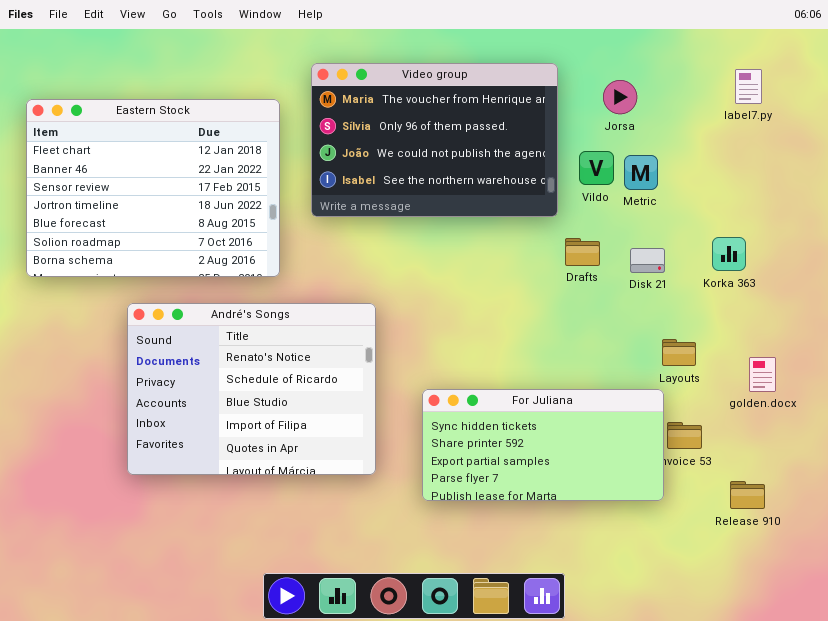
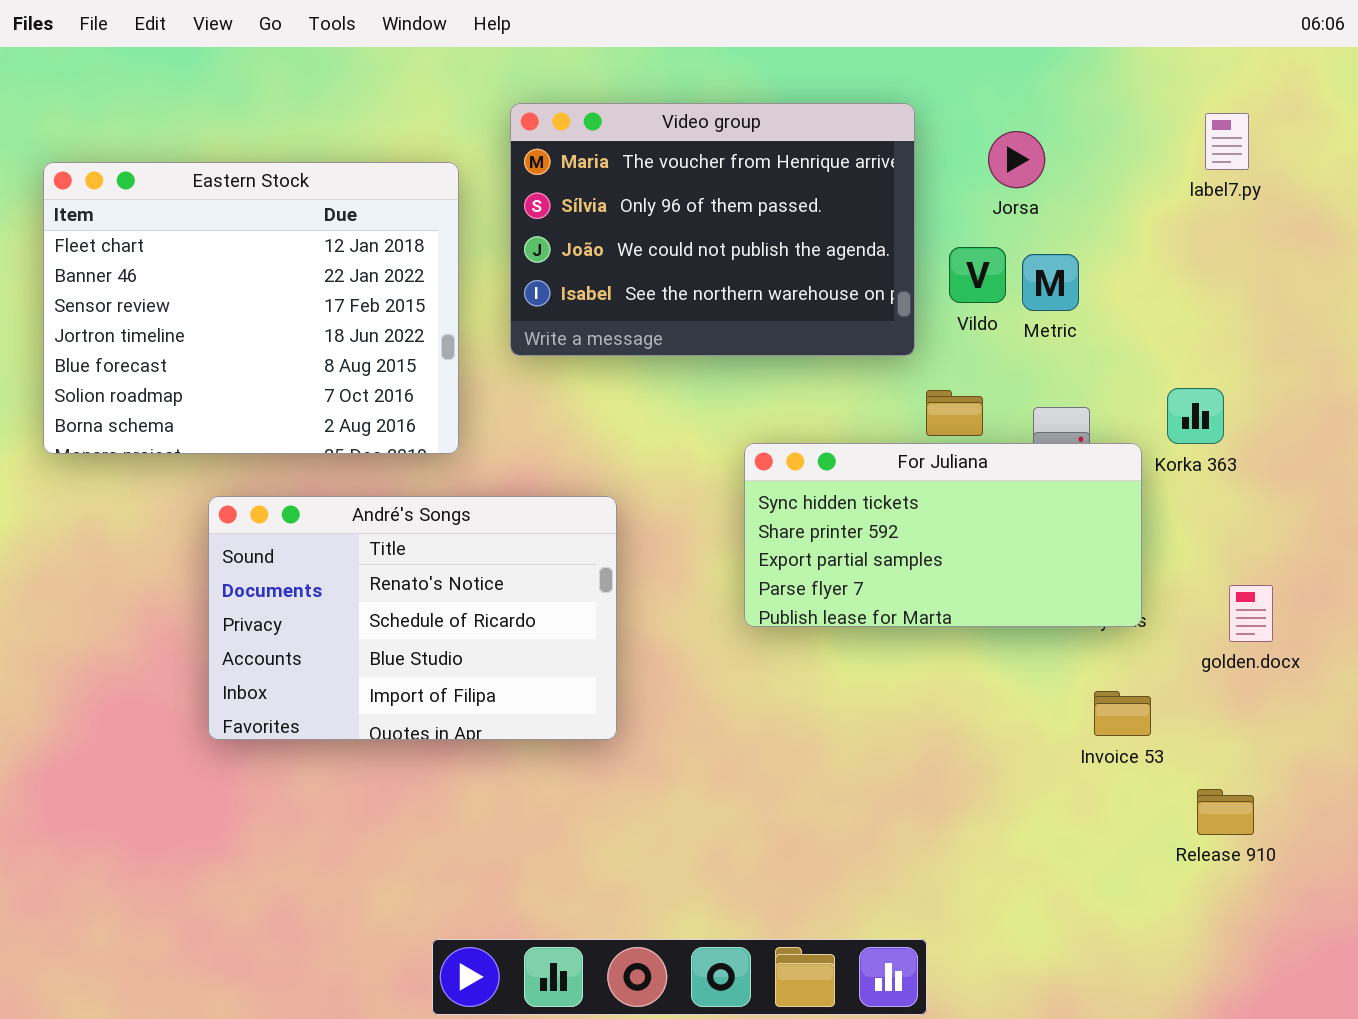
André's Songs: [127,303,376,475] -> [208,496,617,740], resized
For Juliana: [422,389,664,501] -> [744,443,1142,627], moved

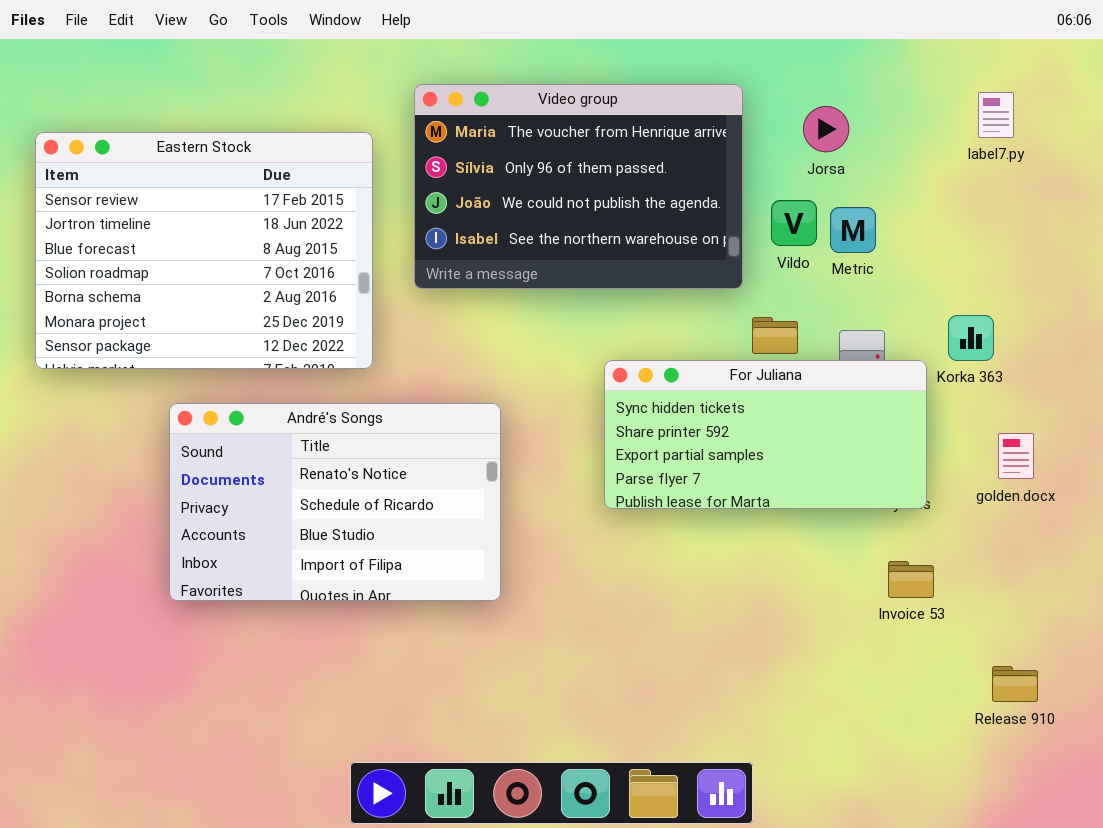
Eastern Stock: [43,162,459,454] -> [35,132,373,369], scrolled down 2 rows
golden.docx: [1229,585,1273,642] -> [998,433,1034,479], moved
Release 910: [1197,789,1254,835] -> [992,666,1038,702], moved

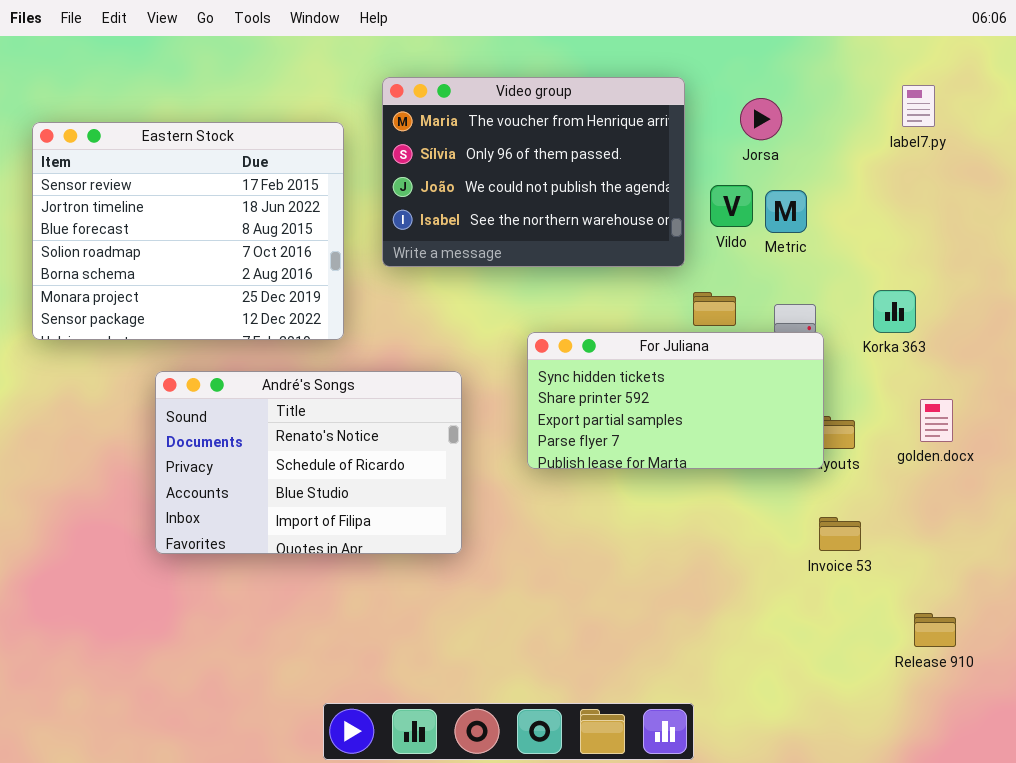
For Juliana: [604,360,927,509] -> [527,332,824,469], moved

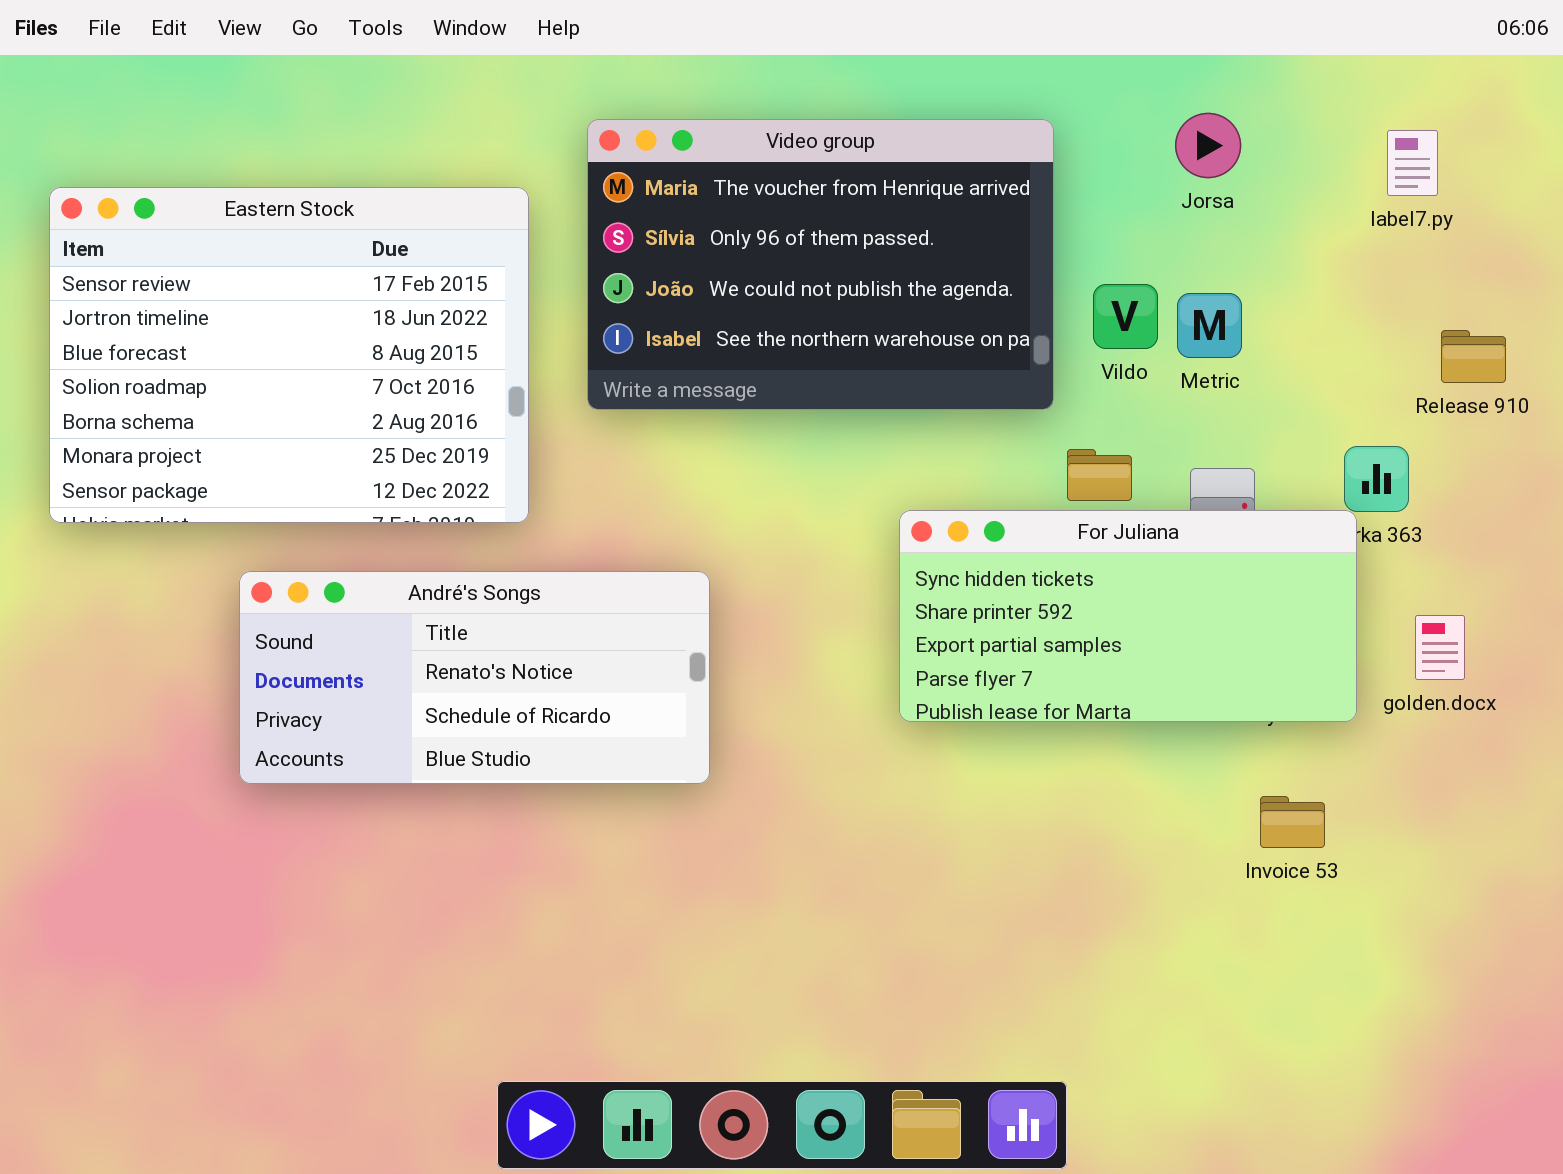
Jorsa: [740,98,782,140] -> [1175,113,1241,178], moved
For Juliana: [527,332,824,469] -> [899,510,1357,722], moved
André's Songs: [155,371,462,554] -> [239,571,710,784], resized
Release 910: [914,613,956,647] -> [1441,330,1506,383], moved

